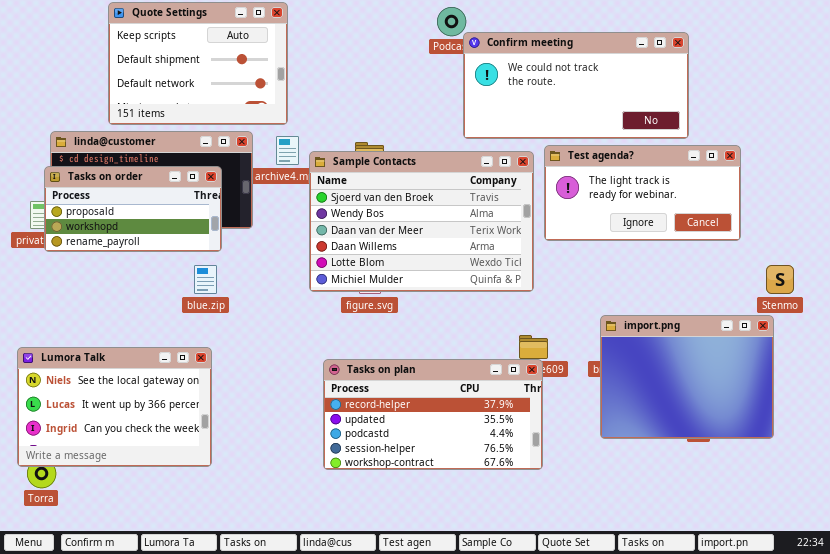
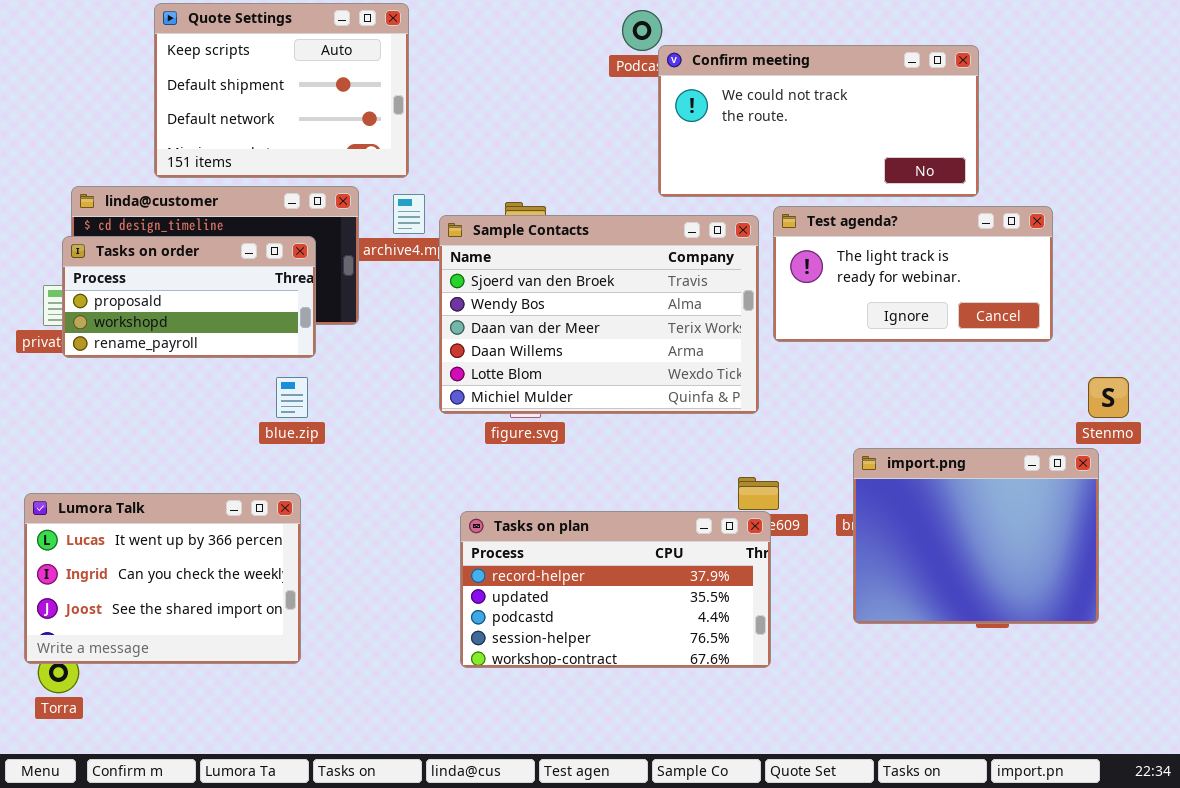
Lumora Talk: [17,347,212,467] -> [24,493,301,664], scrolled down 1 row

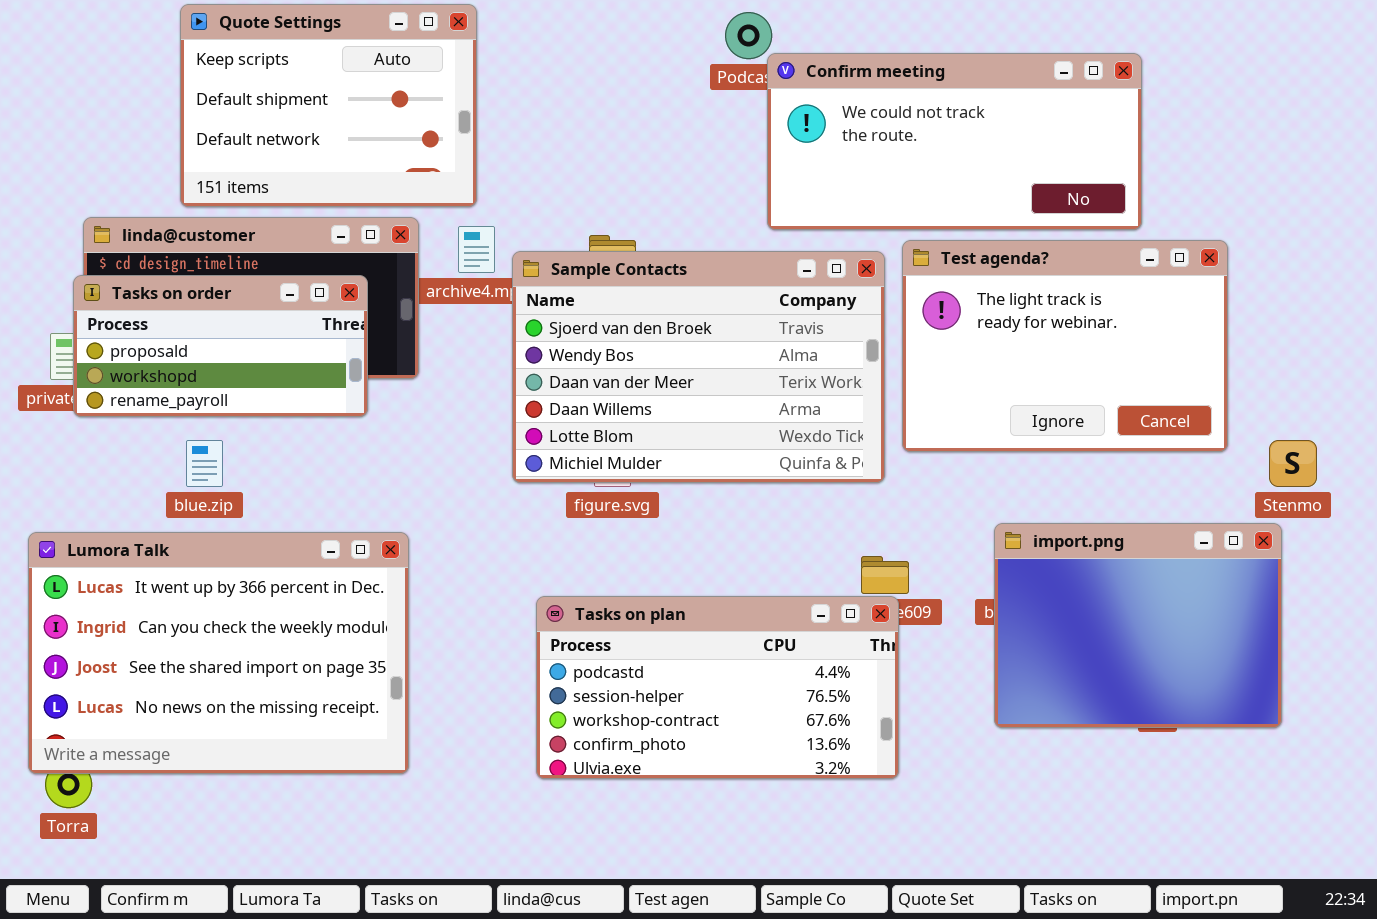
Test agenda?: [773,206,1053,342] -> [902,240,1228,452], resized
blue.zip: [276,377,308,418] -> [186,440,223,487], moved
Lumora Talk: [24,493,301,664] -> [28,532,409,774], resized
Tasks on plan: [460,511,771,668] -> [536,596,899,779], scrolled down 2 rows

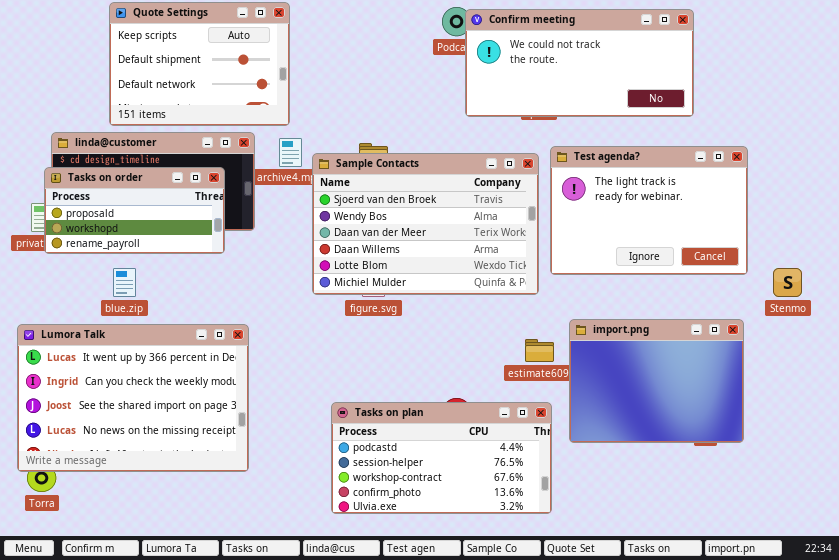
Confirm meeting: [767,53,1142,230] -> [465,9,694,117], moved
import.png: [994,523,1282,728] -> [569,319,744,443], moved
Tasks on plan: [536,596,899,779] -> [331,402,552,514], moved

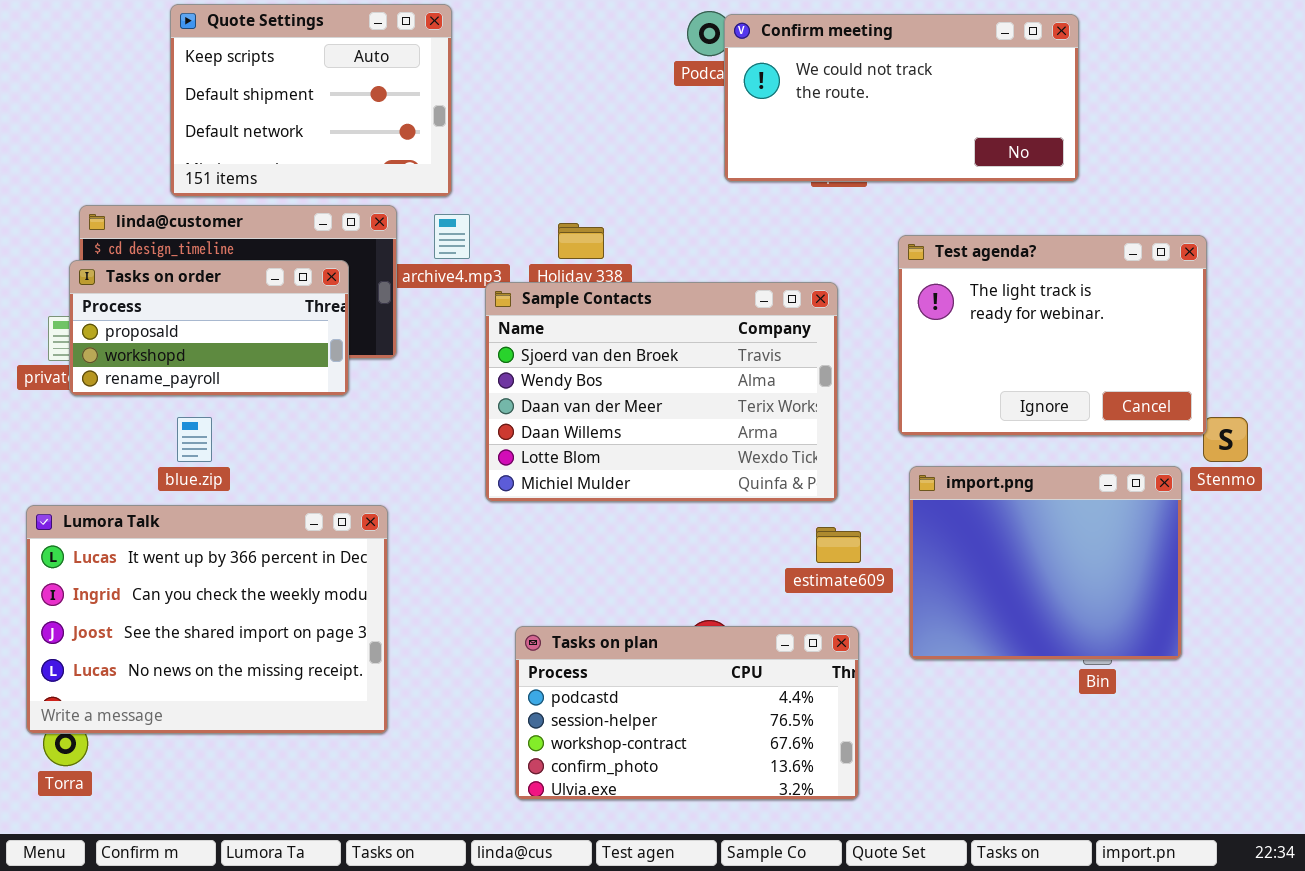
Test agenda?: [550,146,748,275] -> [898,235,1207,436], moved
Sample Contacts: [312,153,539,295] -> [485,282,838,502], moved
import.png: [569,319,744,443] -> [909,466,1182,660], moved

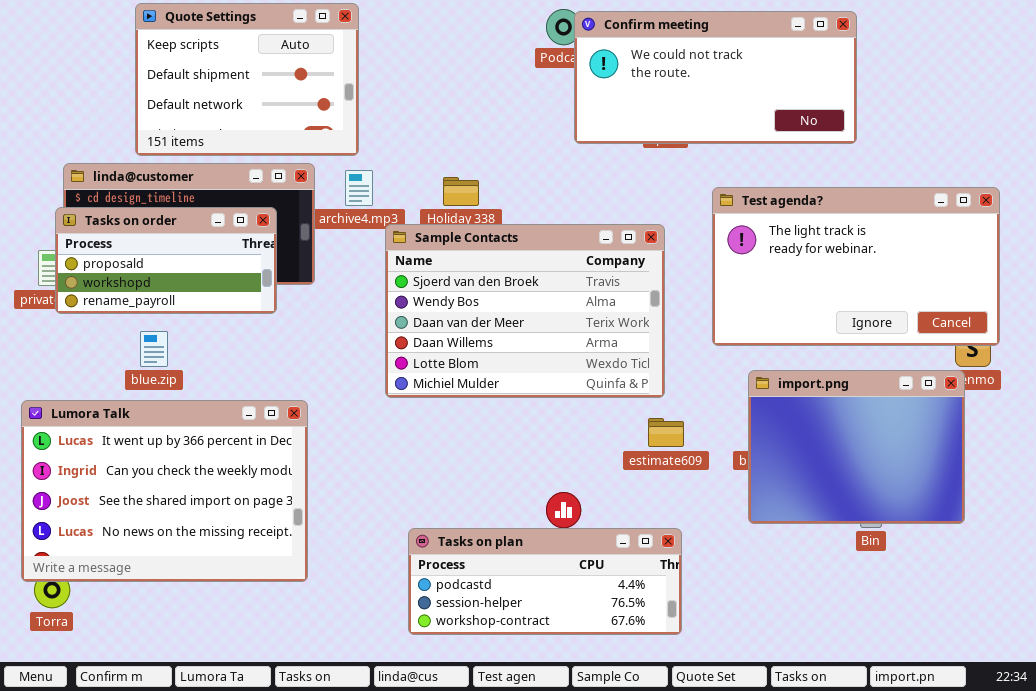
Test agenda?: [898,235,1207,436] -> [712,187,1000,346], resized
import.png: [909,466,1182,660] -> [748,370,965,524], moved
Tasks on plan: [515,626,859,800] -> [408,528,682,635], resized

